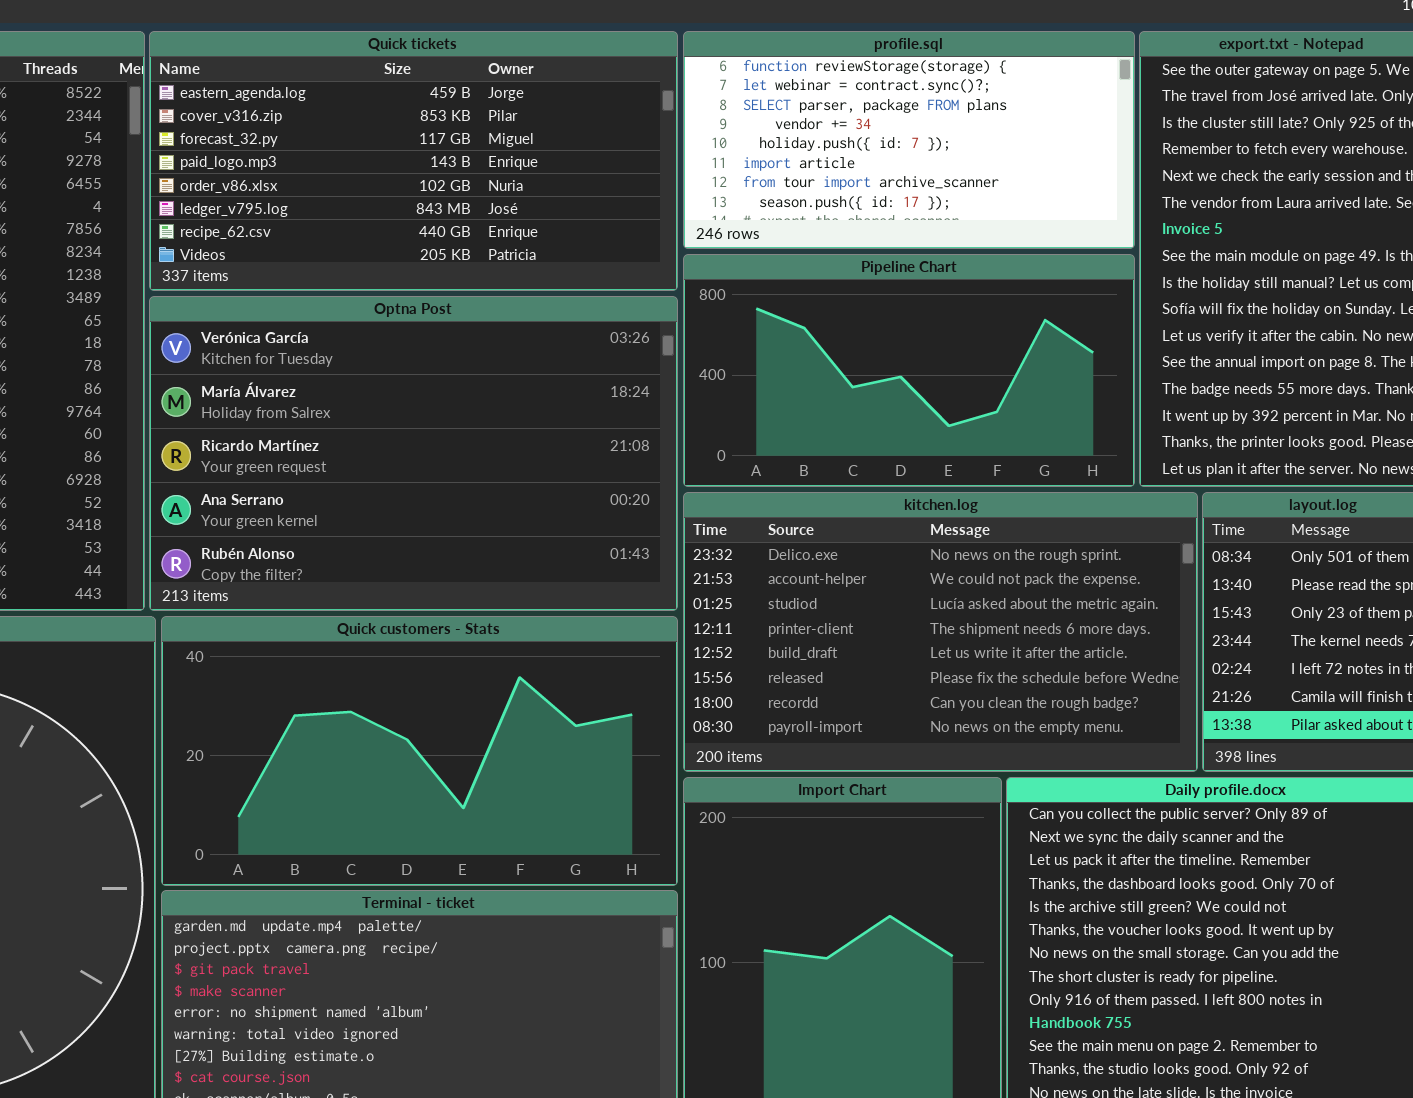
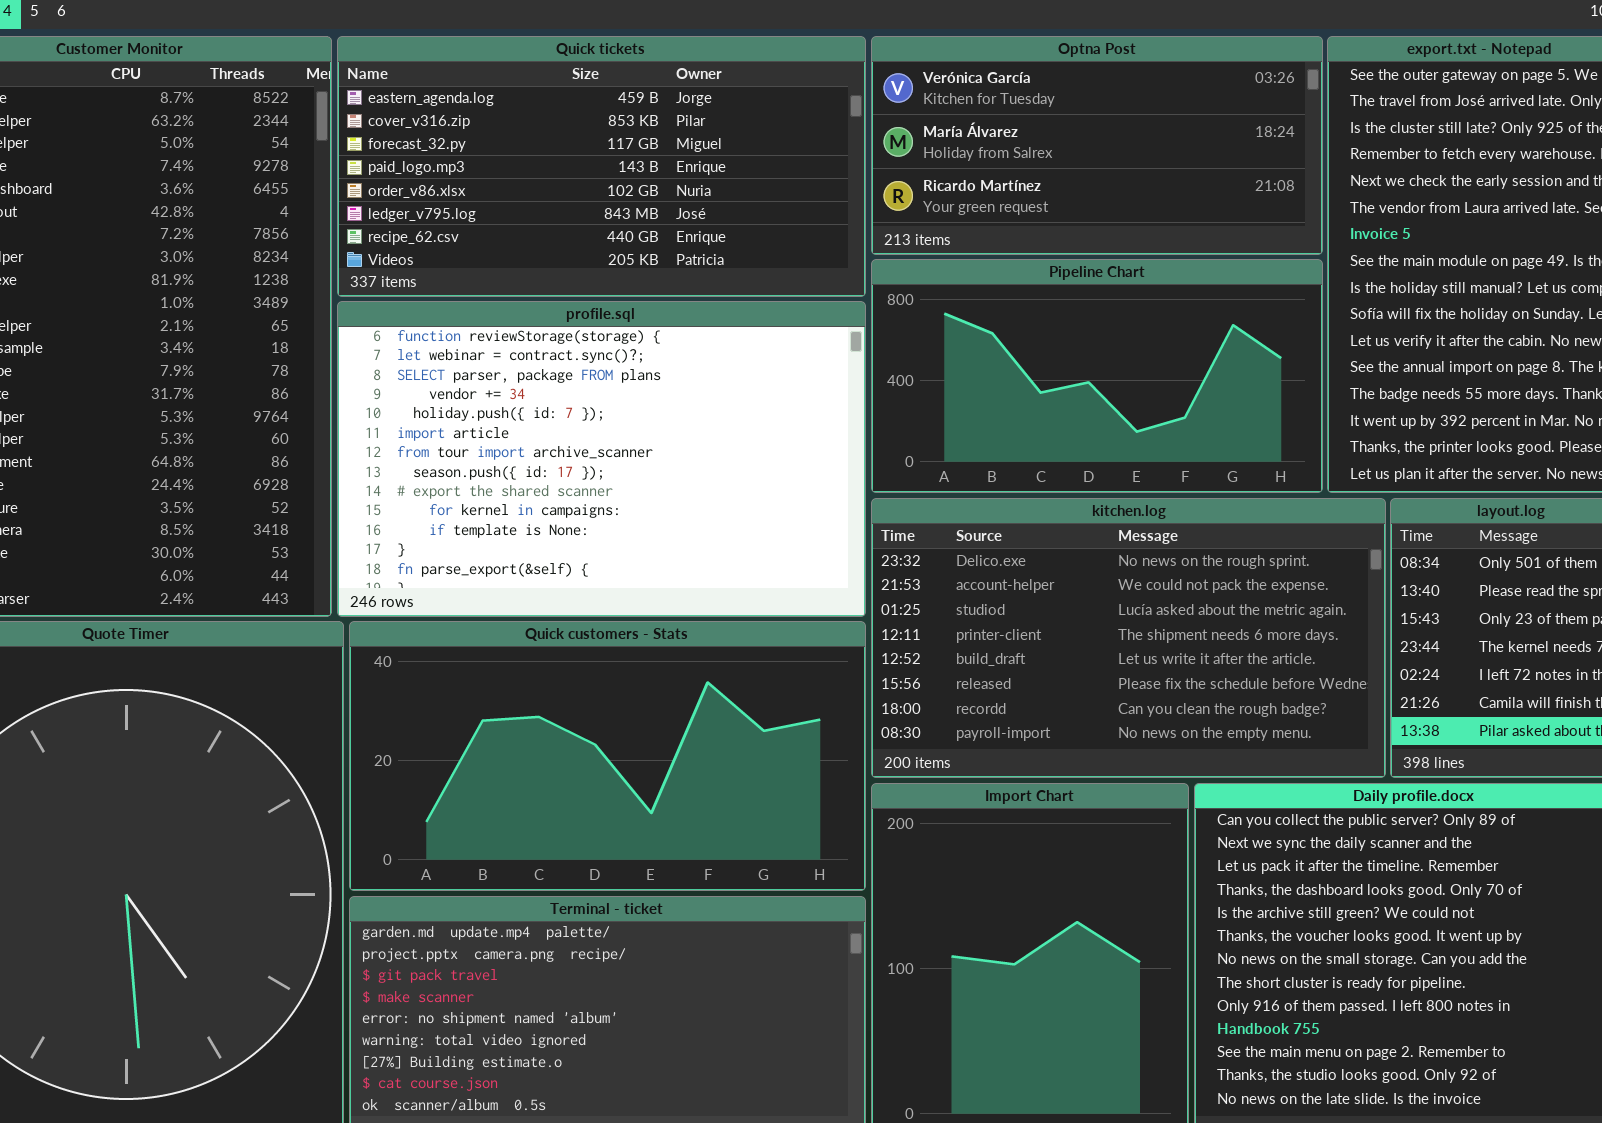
profile.sql: [683,31,1135,249] -> [337,301,866,617], moved, resized
Optna Post: [149,296,678,611] -> [871,36,1323,255], moved, resized

